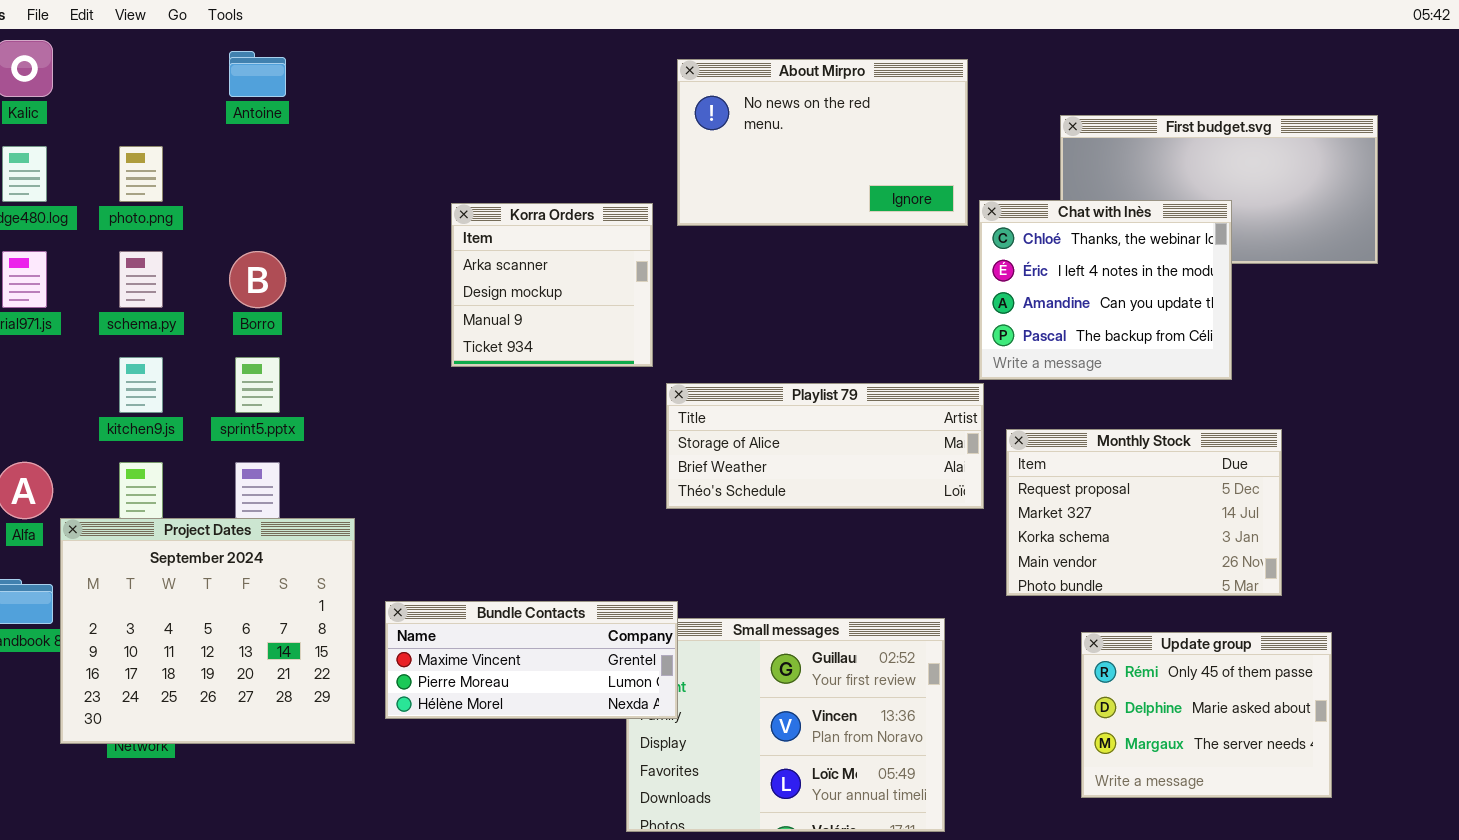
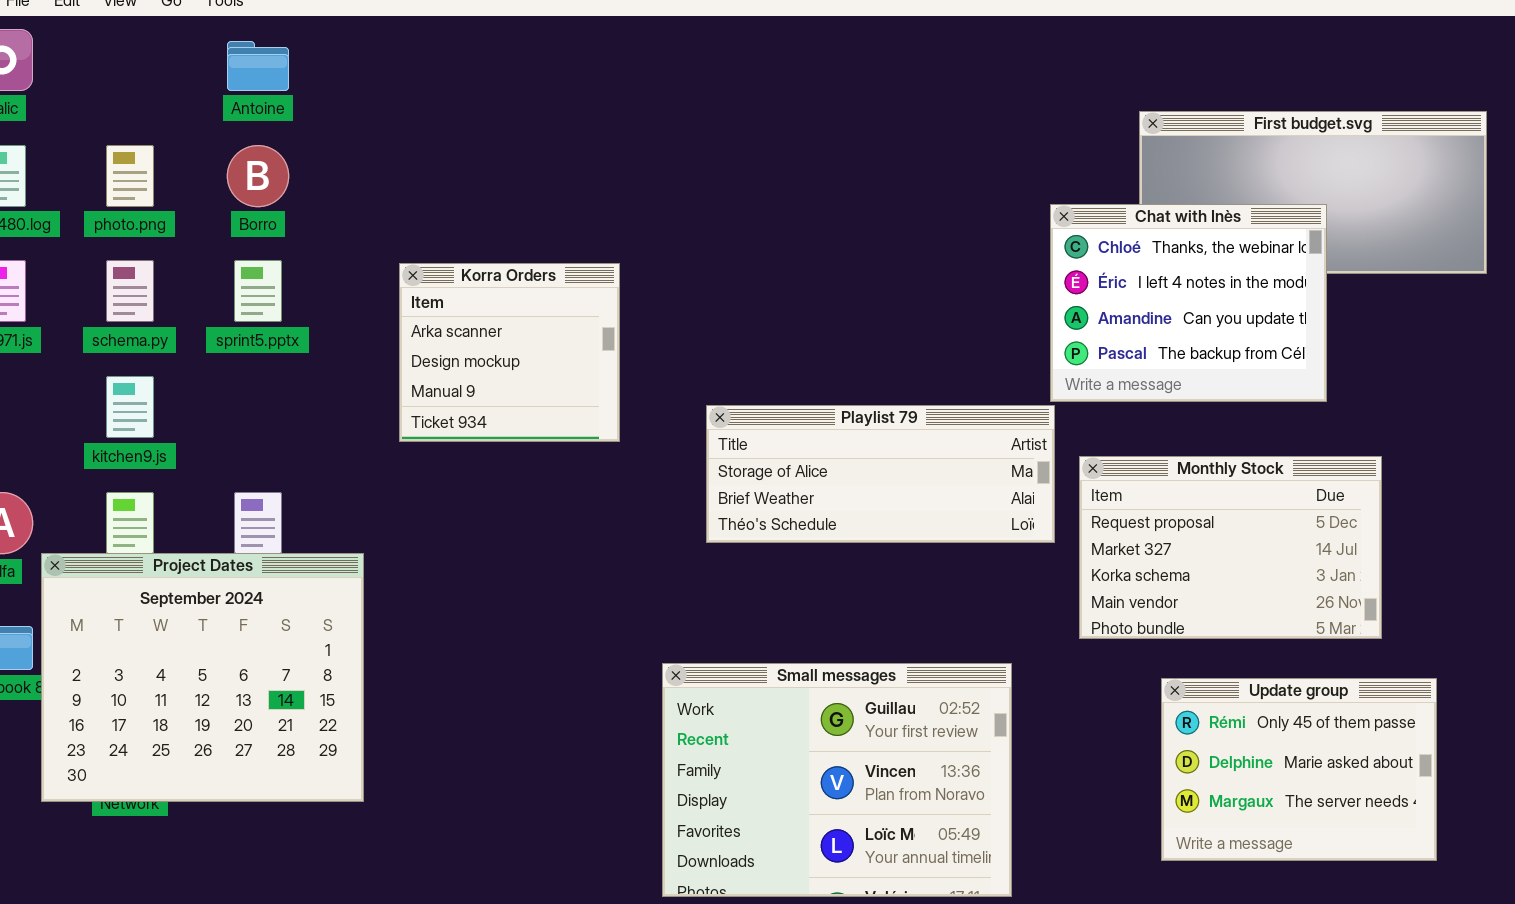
About Mirpro: [677,59,968,226] -> none, closed
Korra Orders: [451,203,653,367] -> [399,263,620,442], moved
Borro: [229,251,286,308] -> [227,145,289,207], moved
sprint5.pptx: [235,357,280,413] -> [234,260,282,322], moved
Bundle Contacts: [385,601,678,719] -> none, closed

